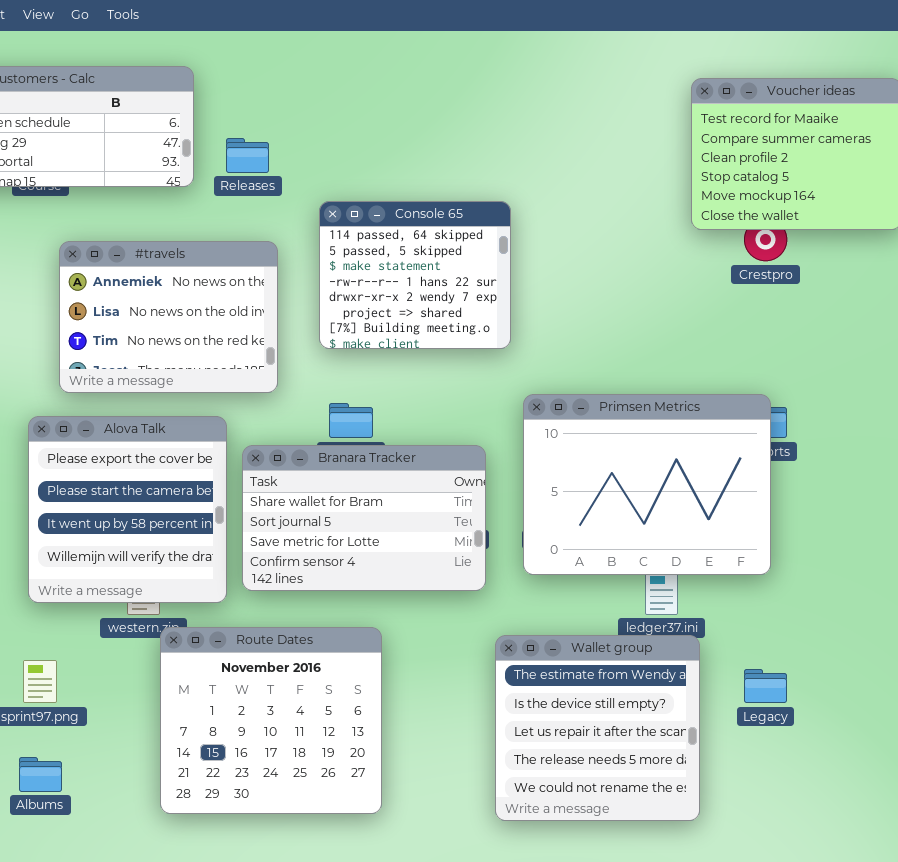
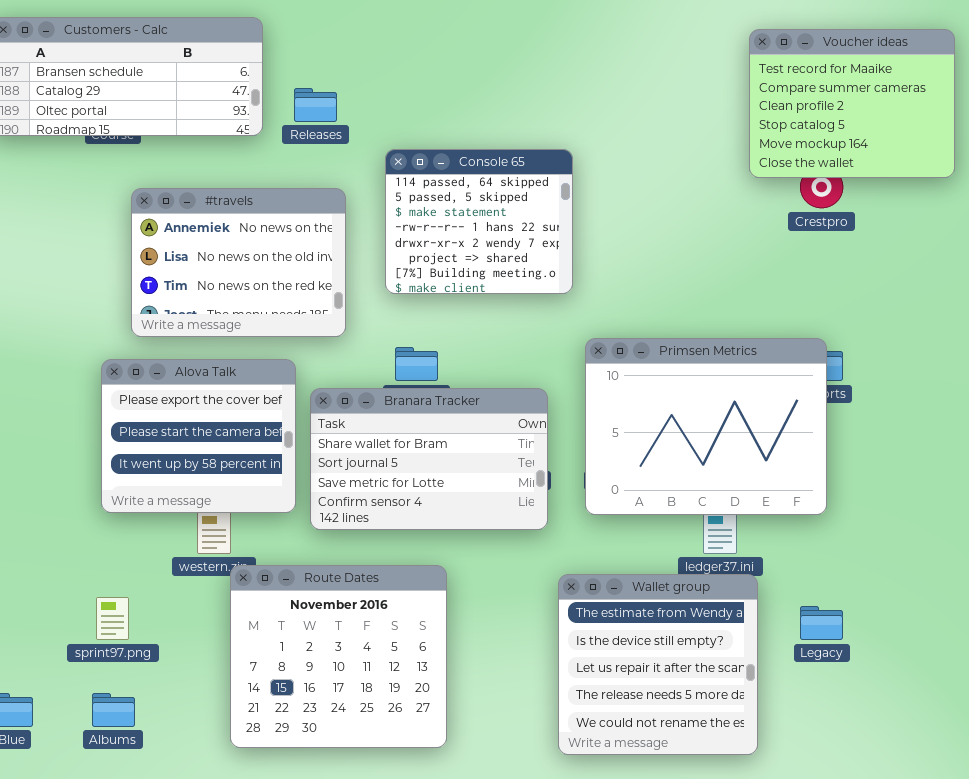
Alova Talk: [28,416,227,603] -> [101,359,296,513], resized

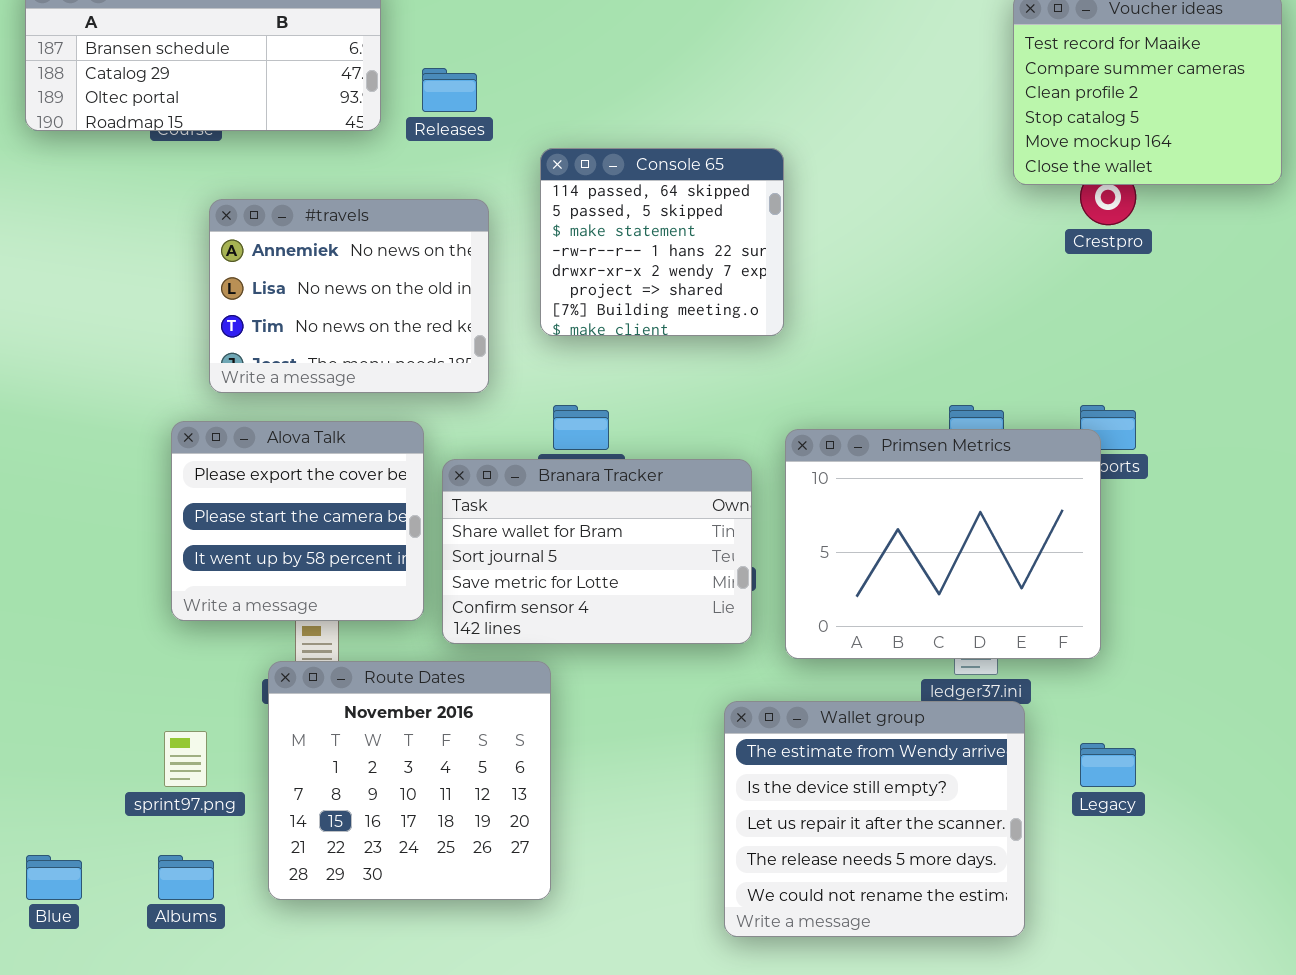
Primsen Metrics: [585,338,827,515] -> [785,429,1101,659], moved
Route Dates: [230,565,447,748] -> [268,661,551,900], moved
Wallet group: [558,574,758,755] -> [724,701,1025,937], resized

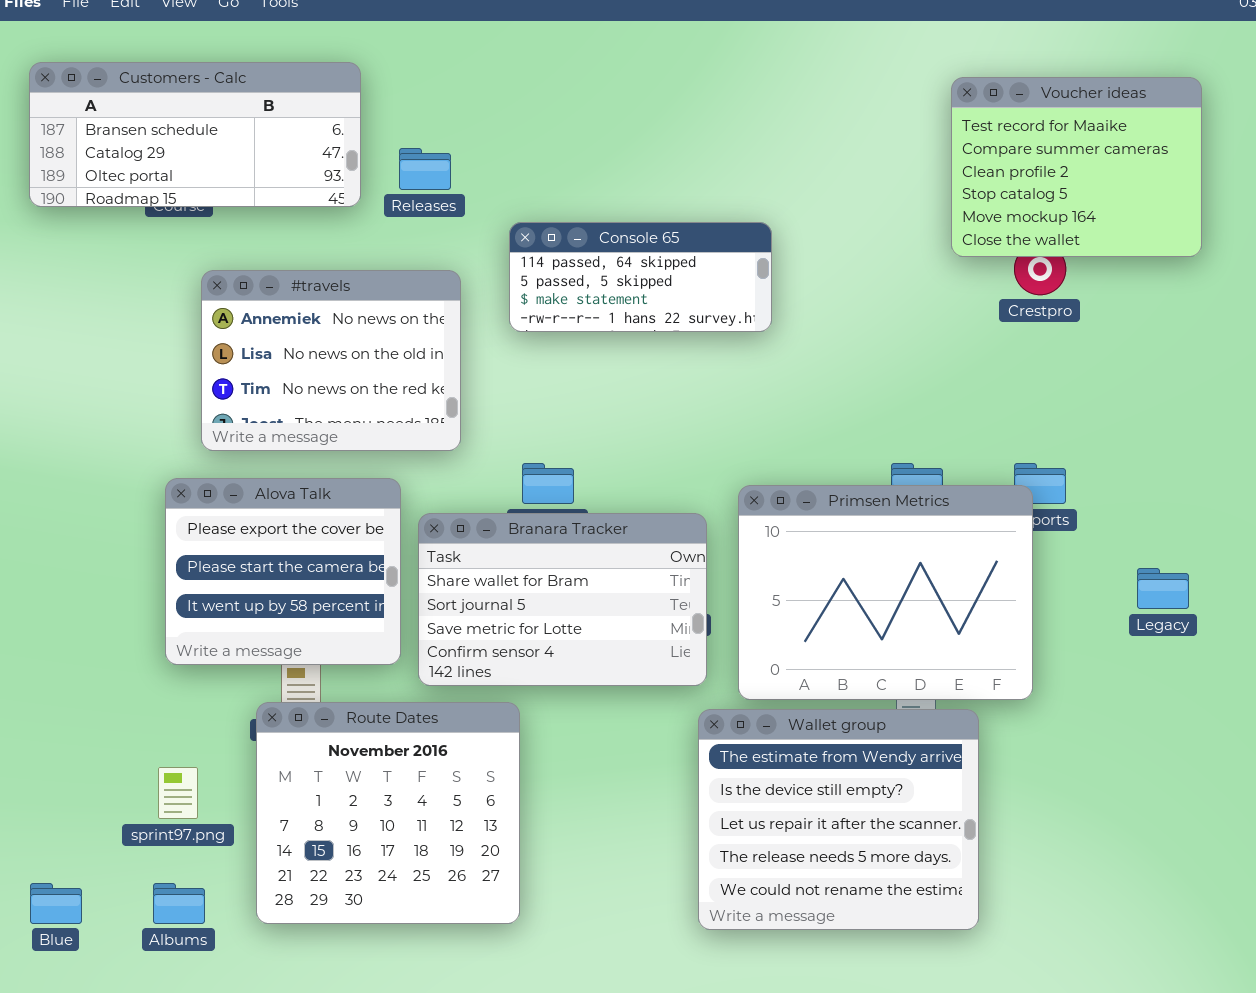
Console 65: [540,148,784,336] -> [509,222,772,332], resized
Wallet group: [724,701,1025,937] -> [698,709,979,930], moved
Legacy: [1080,743,1136,787] -> [1137,568,1189,609], moved

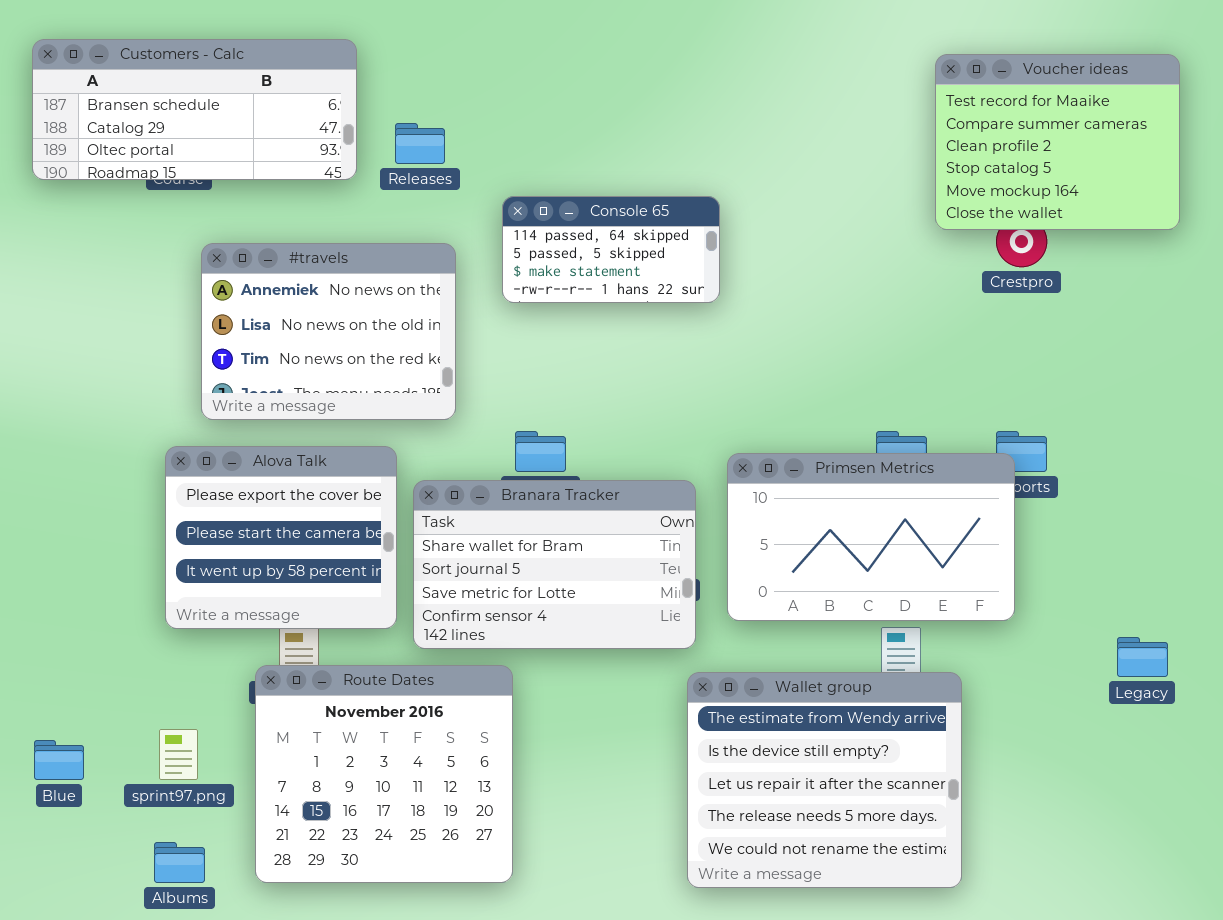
Console 65: [509,222,772,332] -> [502,196,720,303], resized
Primsen Metrics: [738,485,1033,700] -> [727,453,1015,621], resized
Legacy: [1137,568,1189,609] -> [1117,637,1168,677], moved
Blue: [30,883,82,924] -> [34,740,84,780], moved

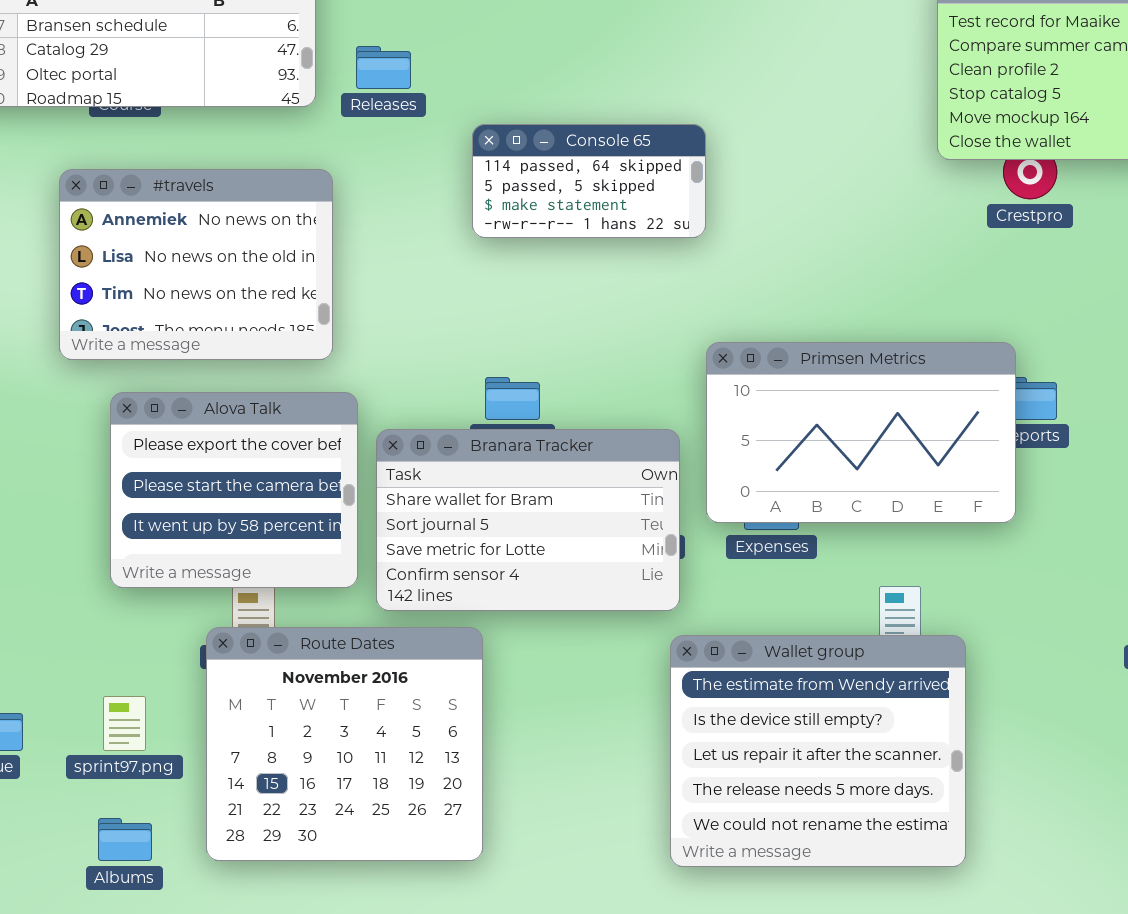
#travels: [201,243,456,420] -> [59,169,333,360], moved
Primsen Metrics: [727,453,1015,621] -> [706,342,1016,523], moved

